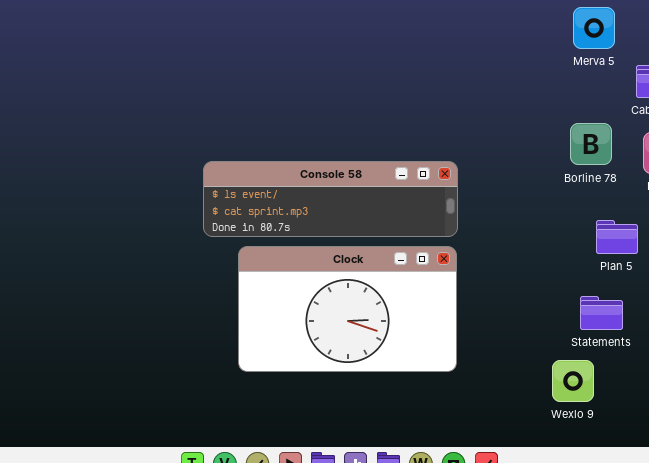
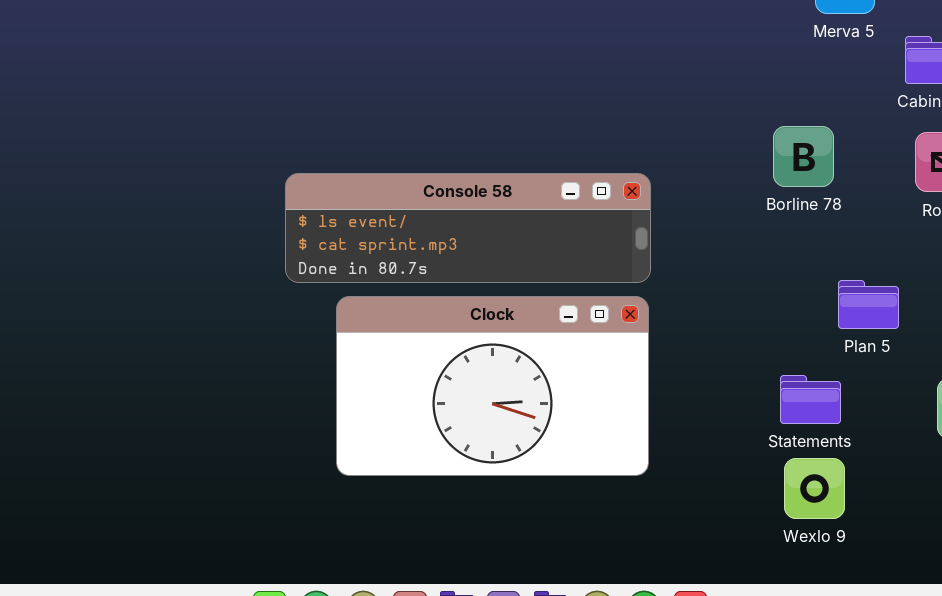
Borline 78: [570,123,612,165] -> [773,126,834,187], moved
Plan 5: [596,220,638,254] -> [838,280,899,329], moved
Statements: [580,296,623,330] -> [780,375,841,424], moved

